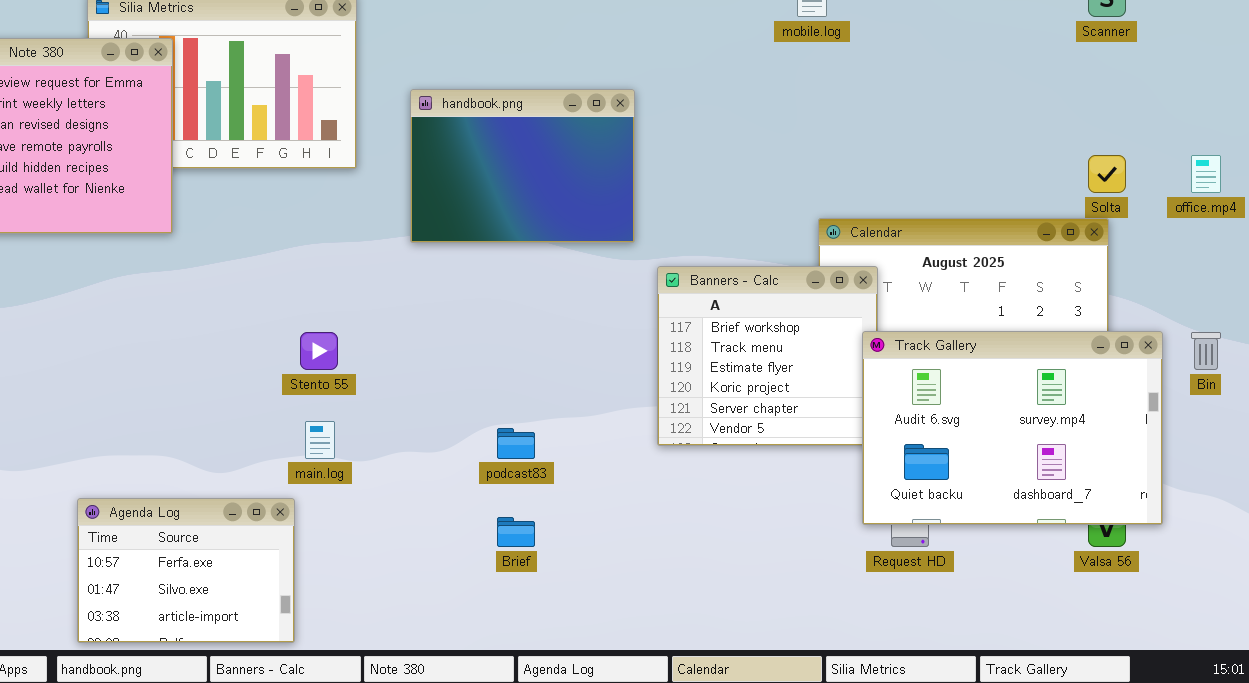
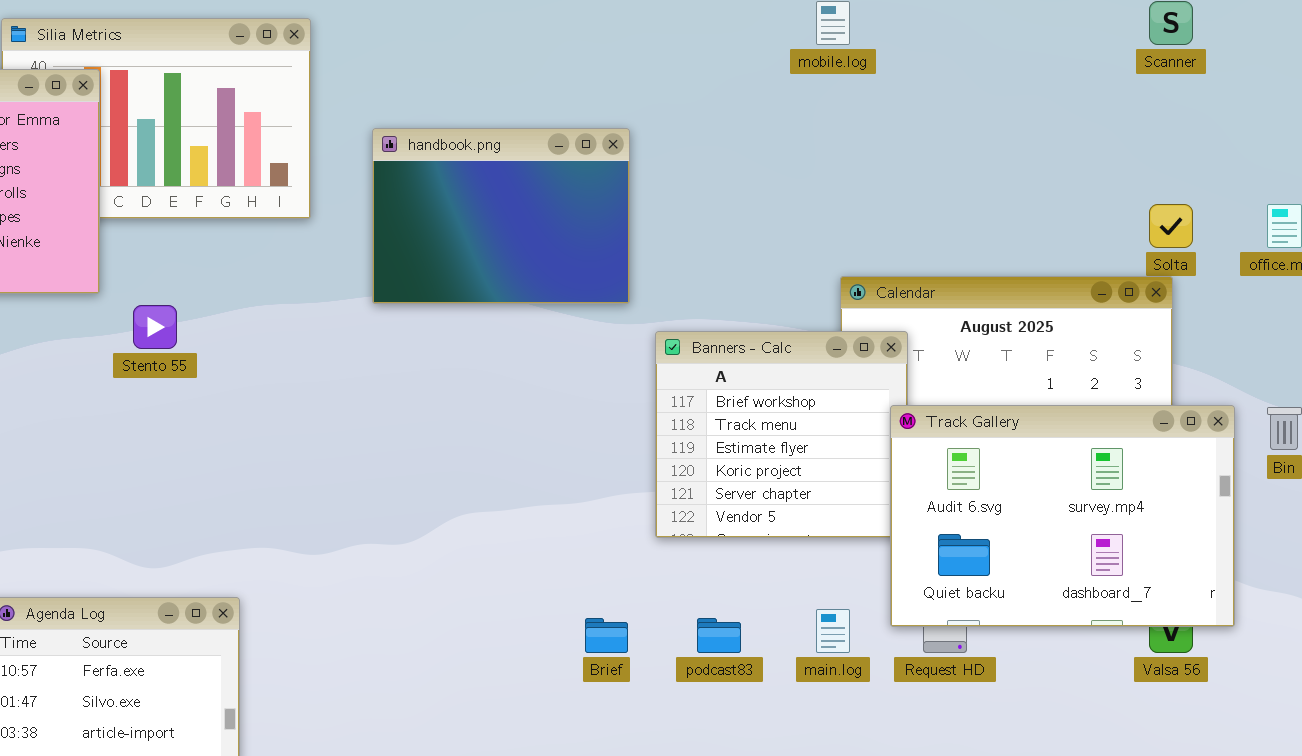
Stento 55: [300,332,338,370] -> [133,305,177,349], moved
main.log: [305,421,335,459] -> [816,609,850,653], moved
podcast83: [497,428,535,459] -> [697,618,741,653], moved
Brief: [497,517,535,547] -> [585,618,628,653], moved

